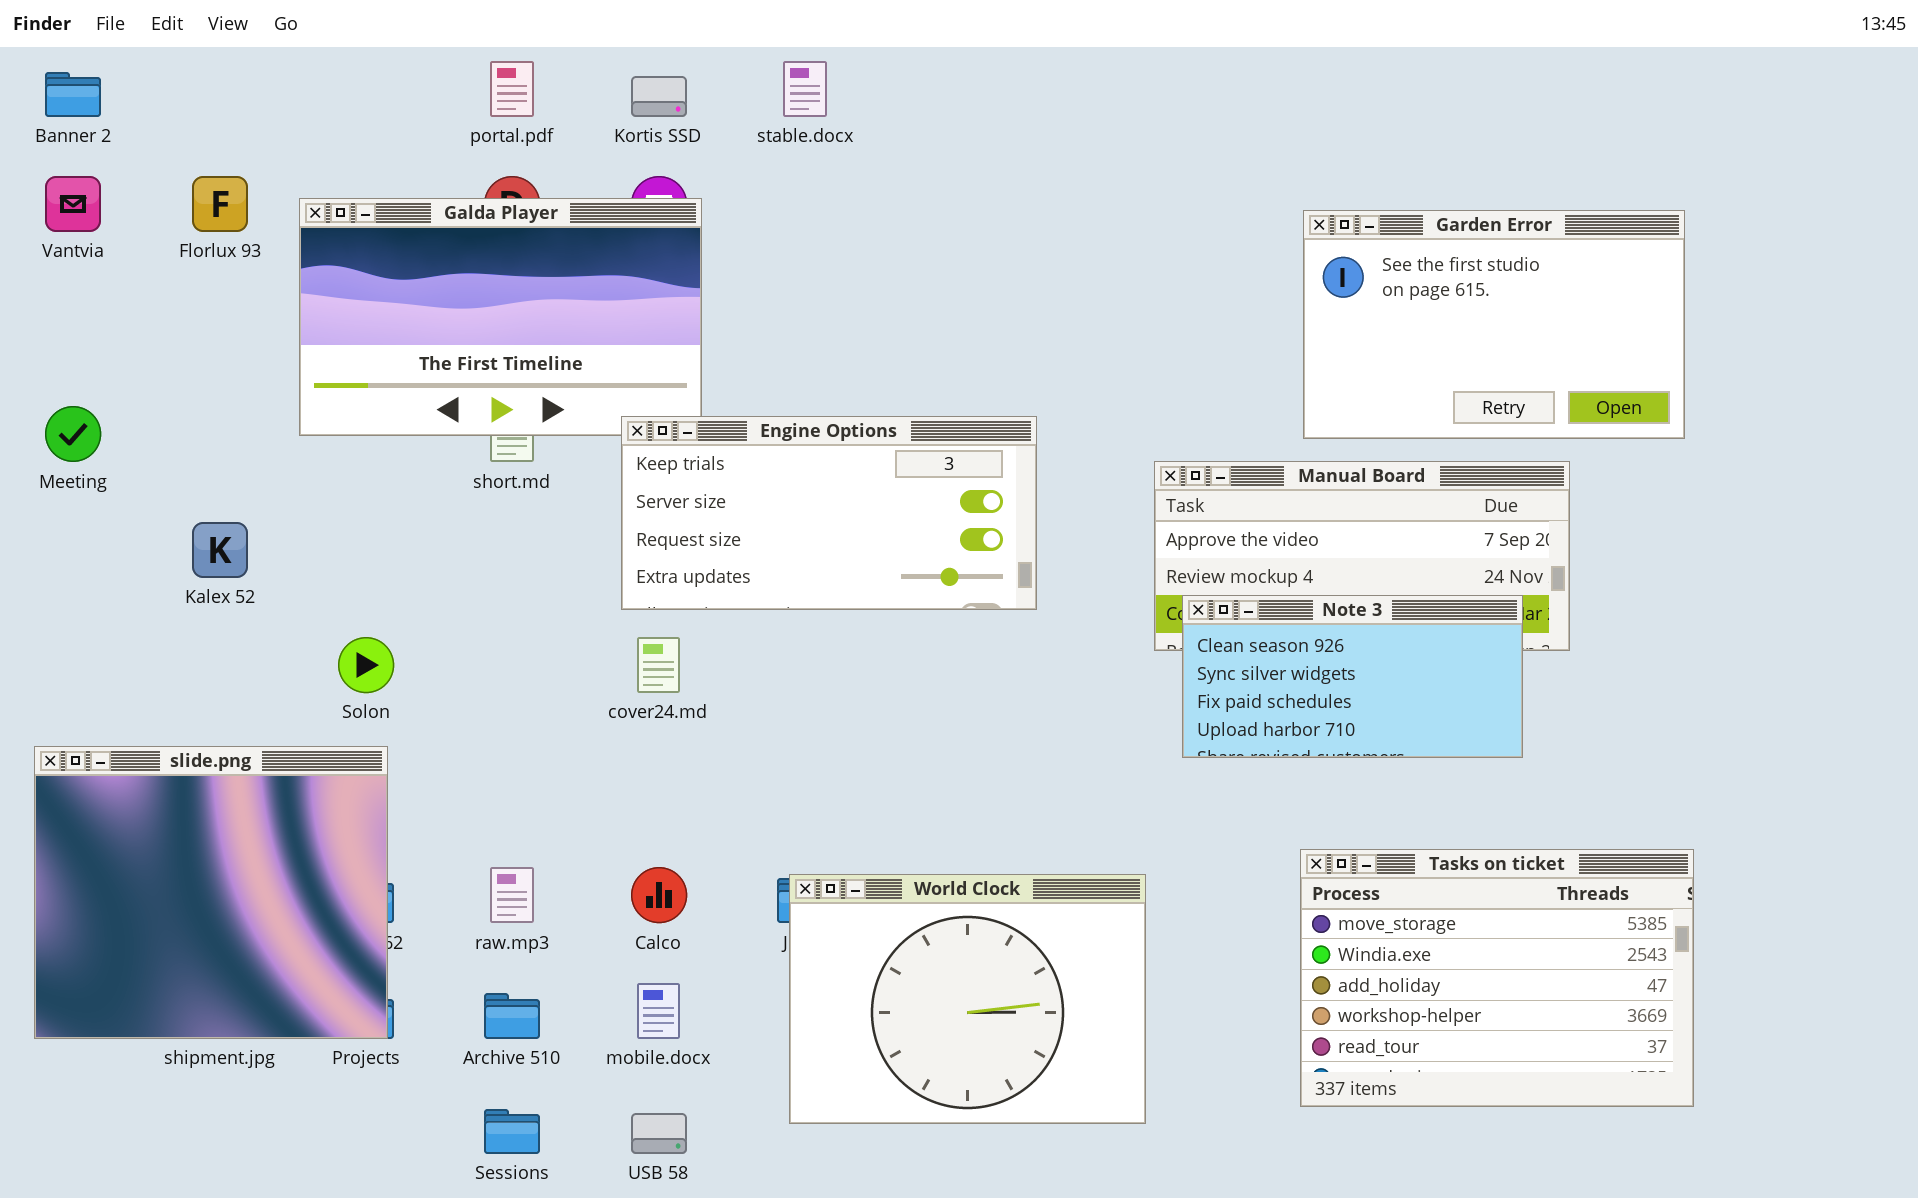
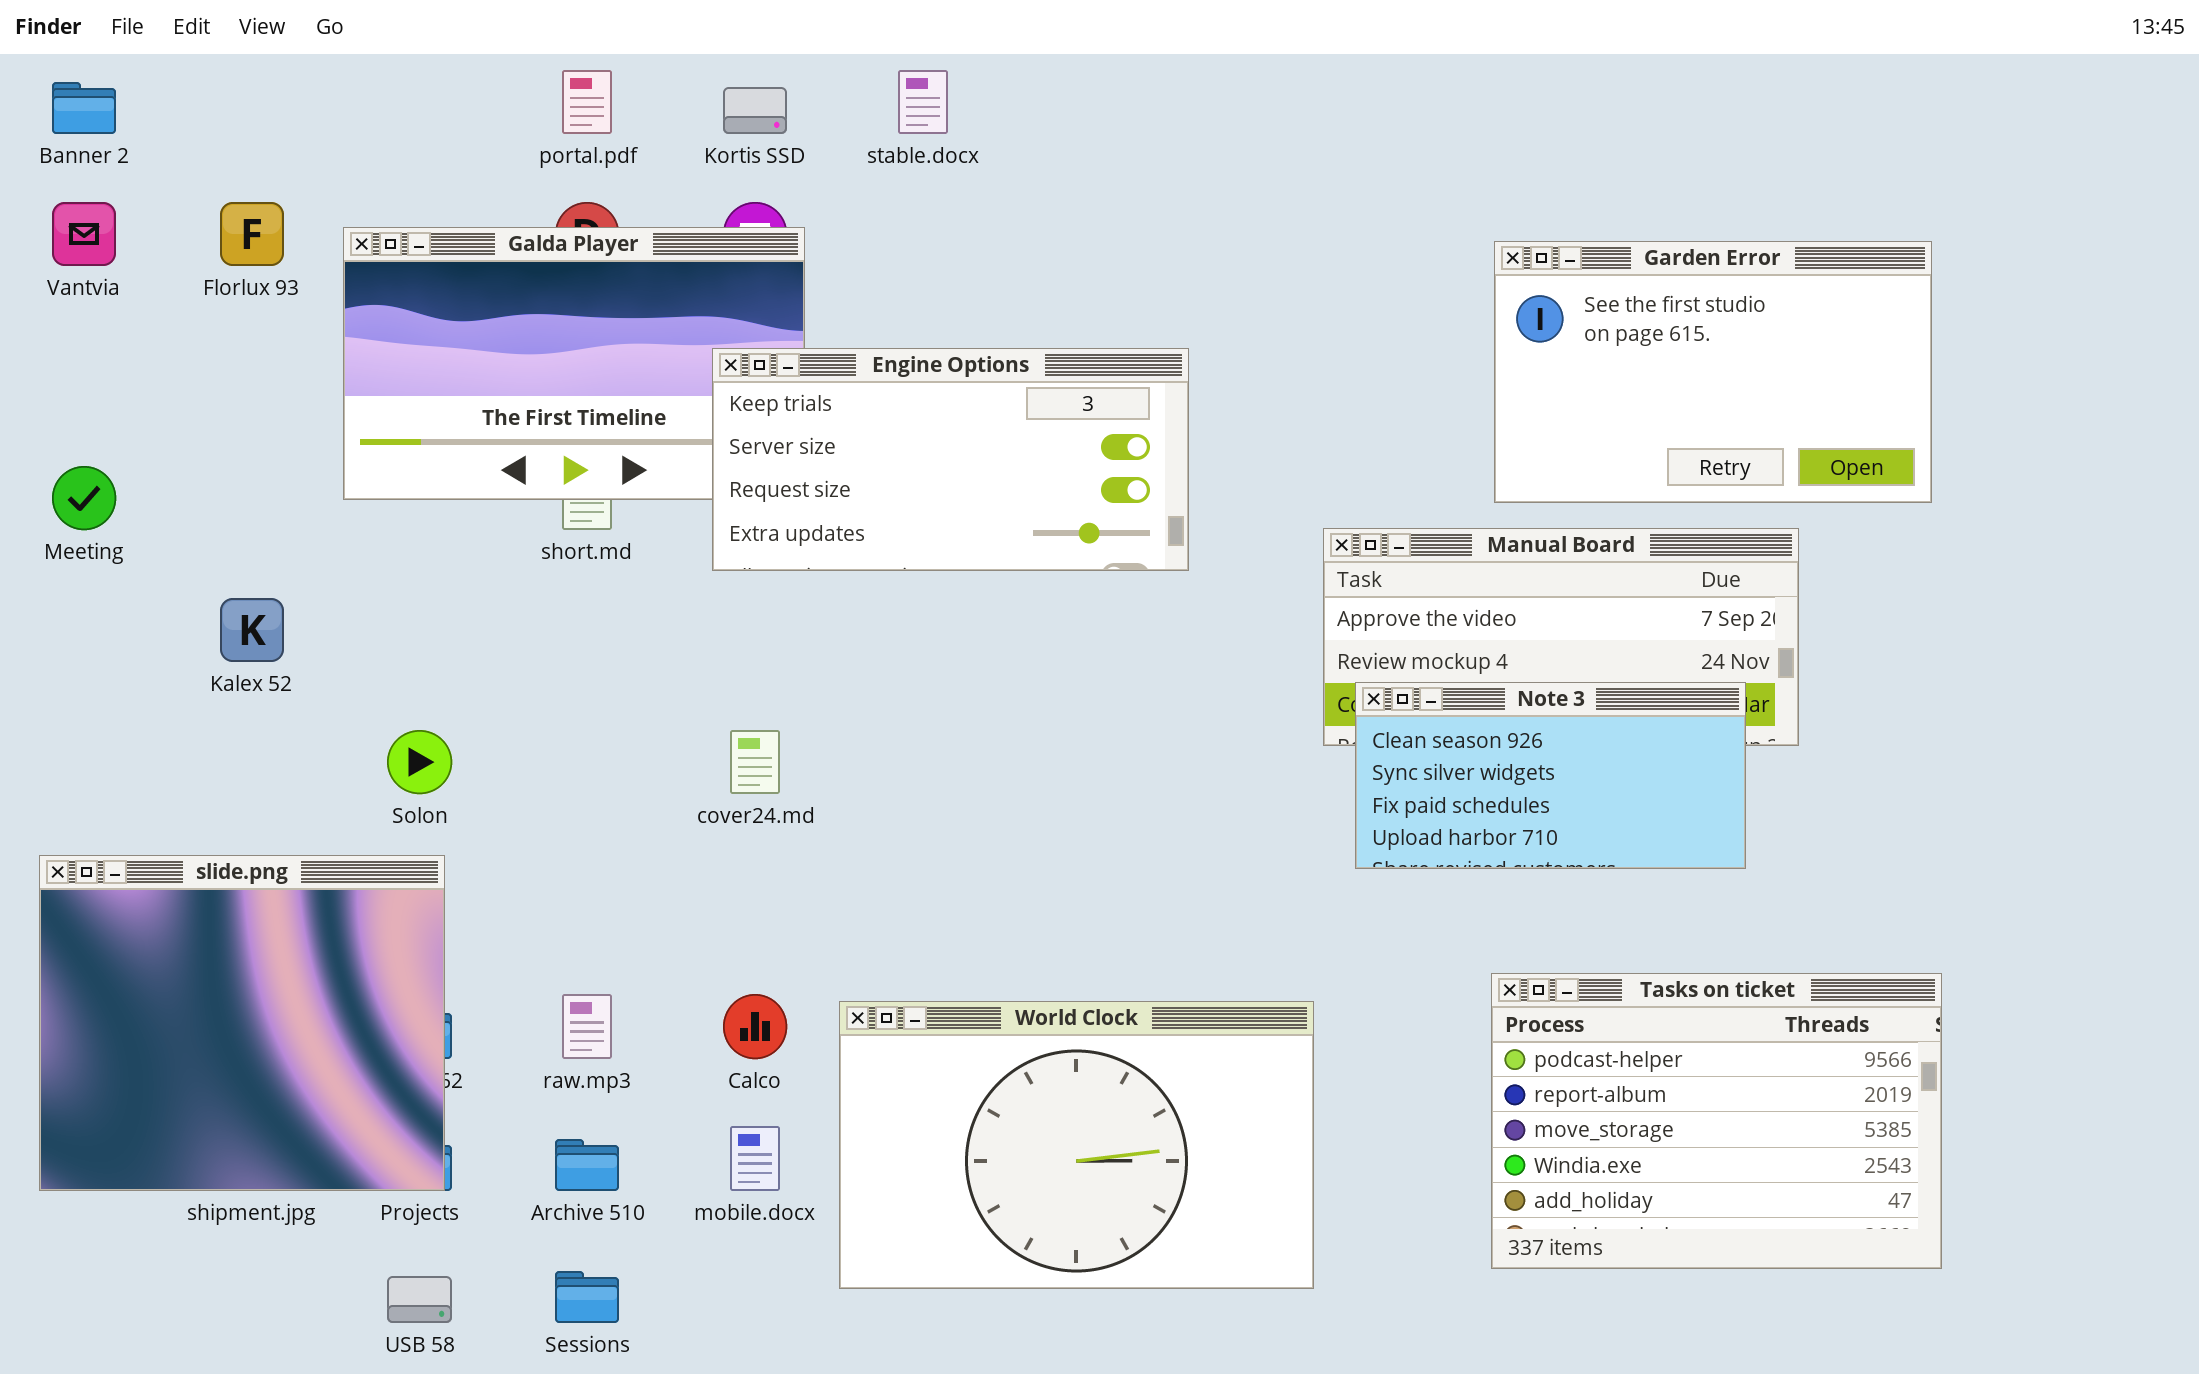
Engine Options: [621,416,1037,610] -> [712,348,1189,571], moved
Tasks on ticket: [1300,849,1694,1107] -> [1491,973,1942,1269], scrolled up 2 rows
World Clock: [789,874,1146,1124] -> [839,1001,1314,1289], resized
USB 58: [631,1113,687,1154] -> [387,1276,452,1323], moved

